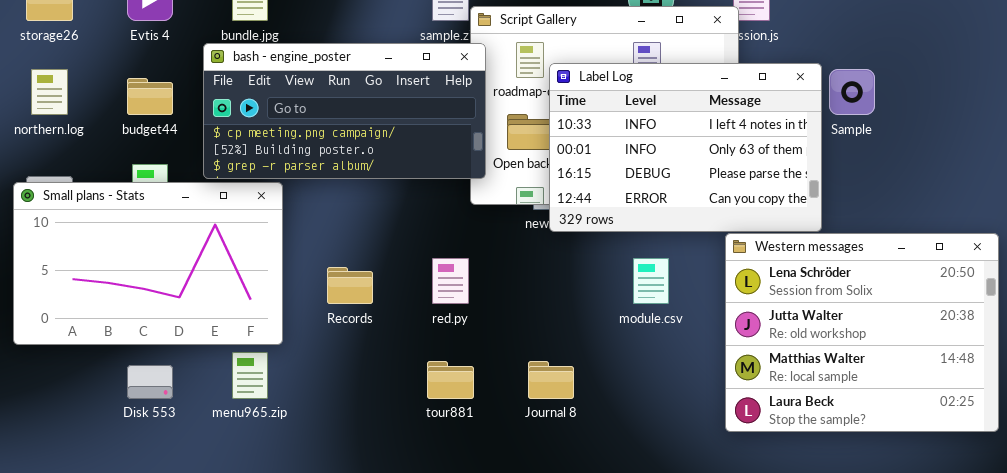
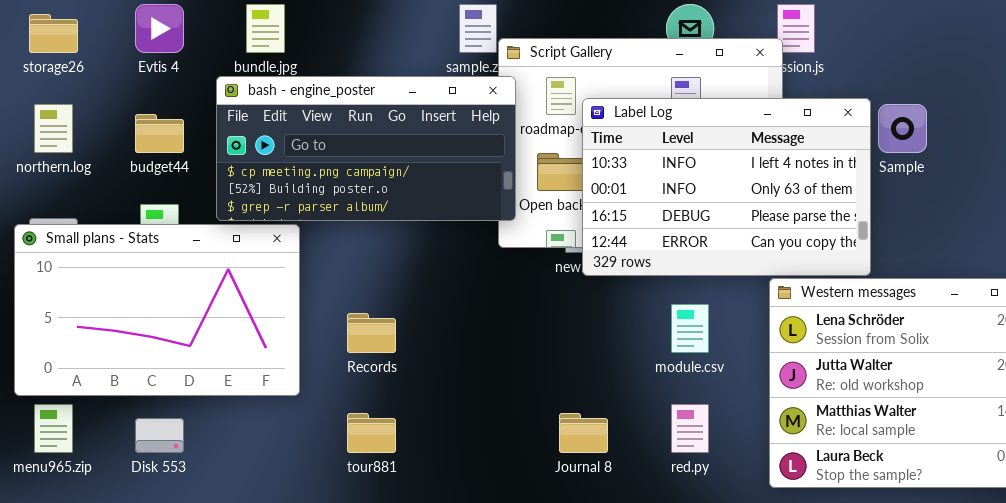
red.py: [432,258,469,304] -> [671,404,709,453], moved
menu965.zip: [232,352,268,399] -> [34,404,73,453], moved
tour881: [427,361,474,399] -> [347,413,396,453], moved

